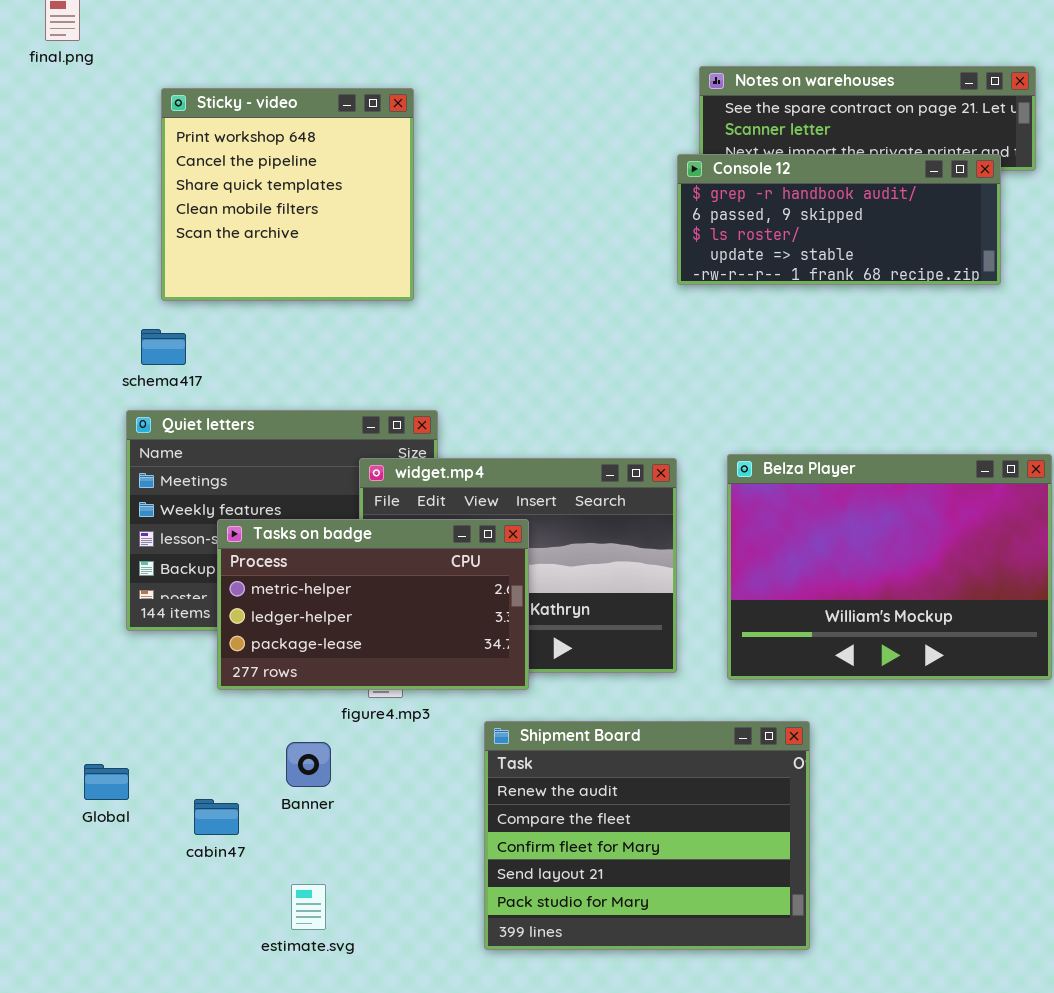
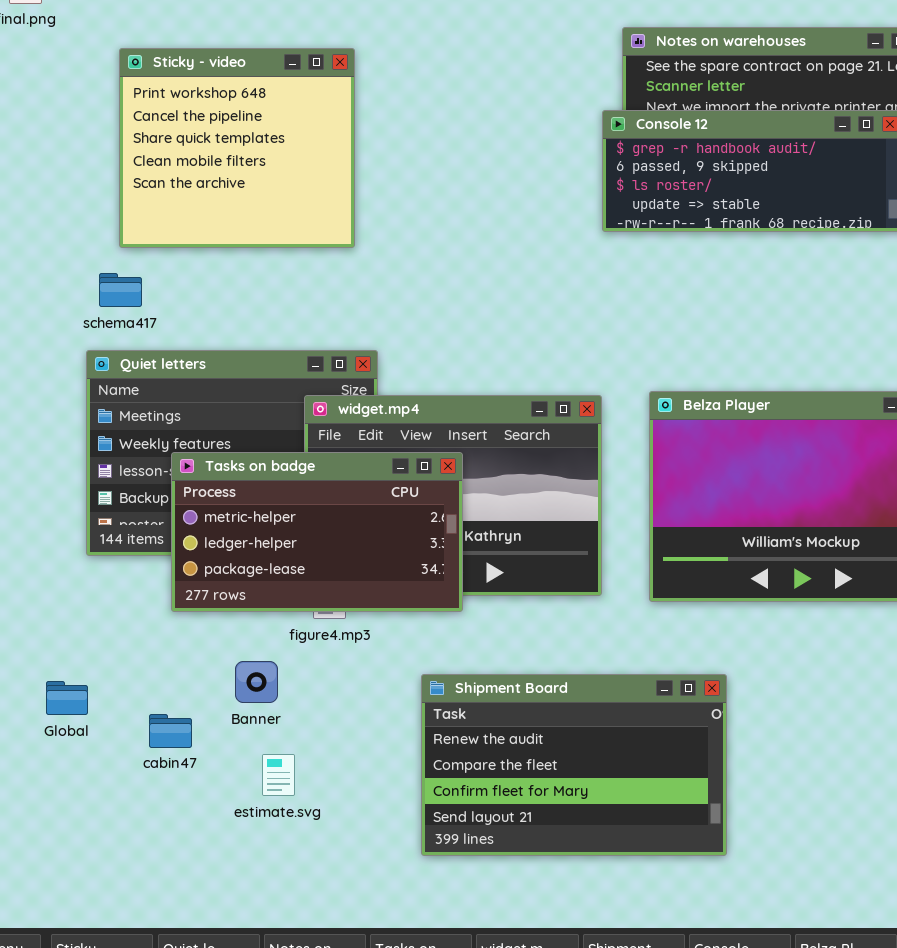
Shipment Board: [484,721,810,950] -> [421,674,727,856], resized
estimate.svg: [291,884,326,930] -> [262,754,295,796], moved

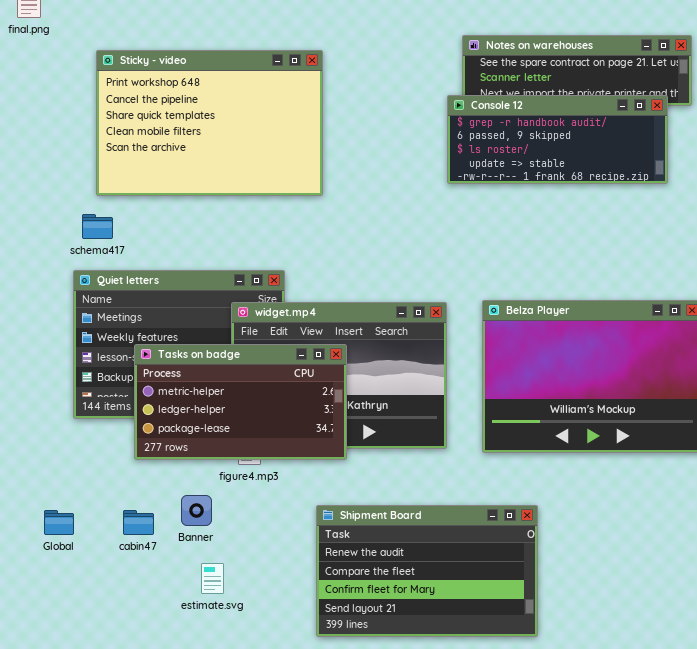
Sticky - video: [119,48,355,248] -> [96,50,323,196], resized
cabin47: [149,714,192,748] -> [123,510,154,535], moved

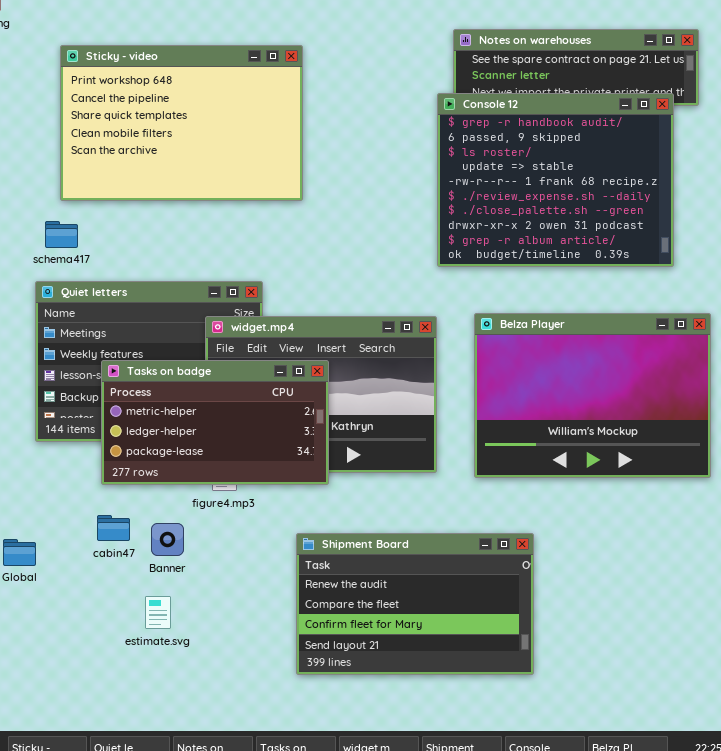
Console 12: [447,95,668,184] -> [437,93,674,267], resized
cabin47: [123,510,154,535] -> [97,515,130,541], moved
estimate.svg: [201,563,224,594] -> [145,596,171,629], moved

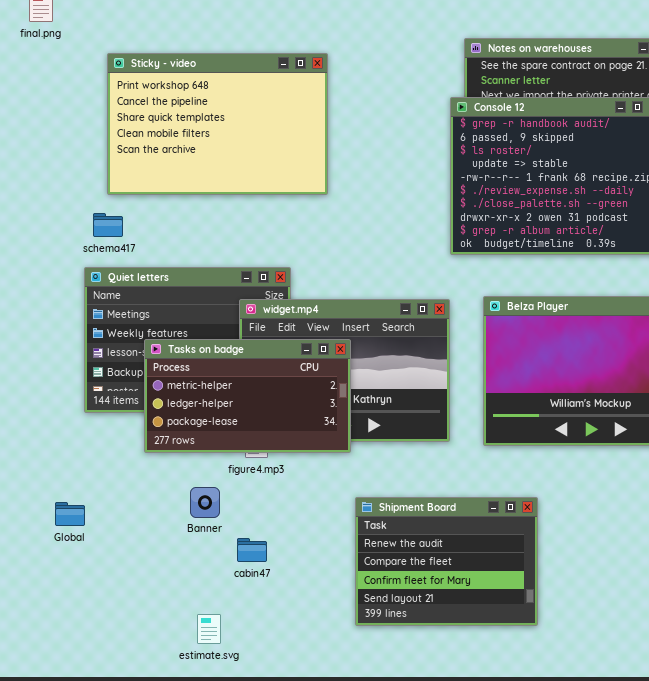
cabin47: [97,515,130,541] -> [237,538,267,562], moved
Shipment Board: [296,533,534,675] -> [355,497,538,626], resized
estimate.svg: [145,596,171,629] -> [197,614,221,644], moved

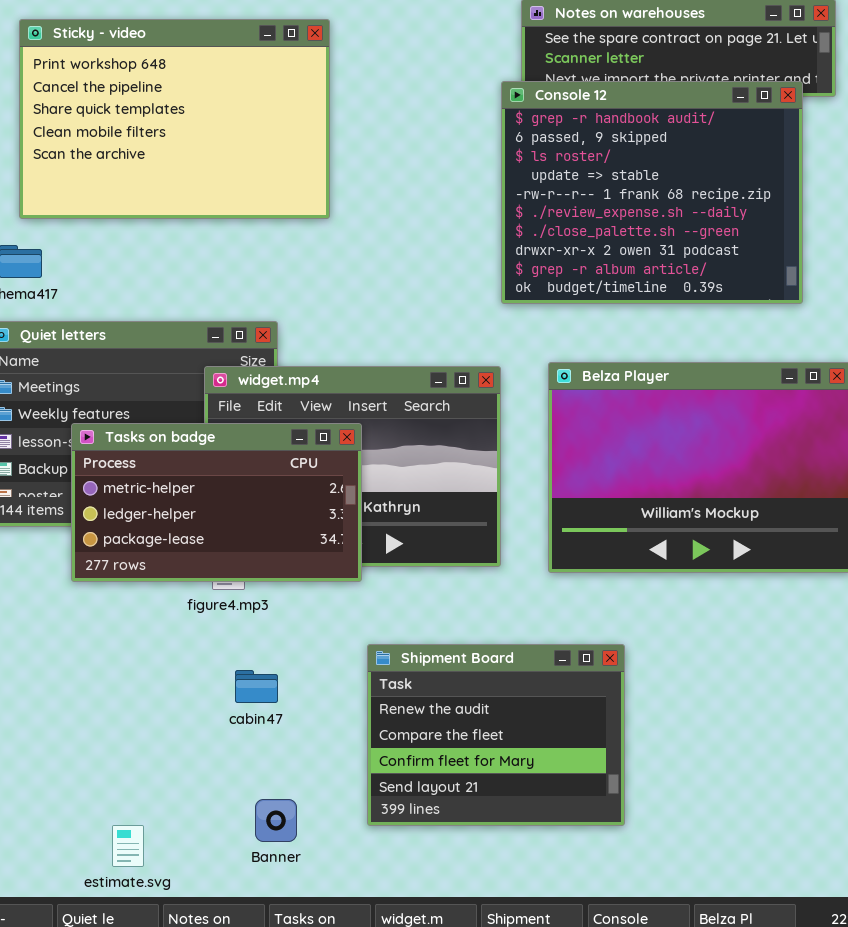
Banner: [190,487,220,518] -> [255,799,297,842], moved
cabin47: [237,538,267,562] -> [235,670,278,703], moved
estimate.svg: [197,614,221,644] -> [112,825,144,867], moved

